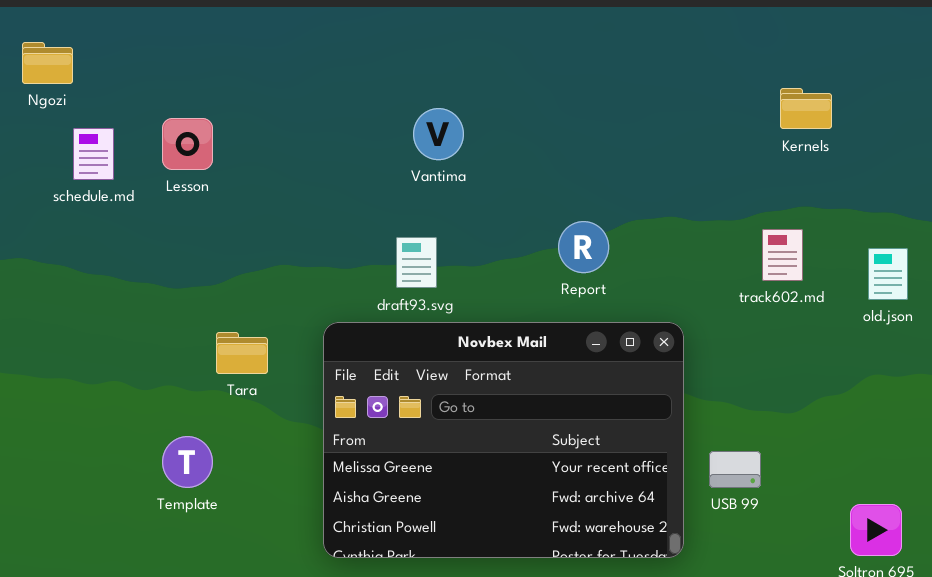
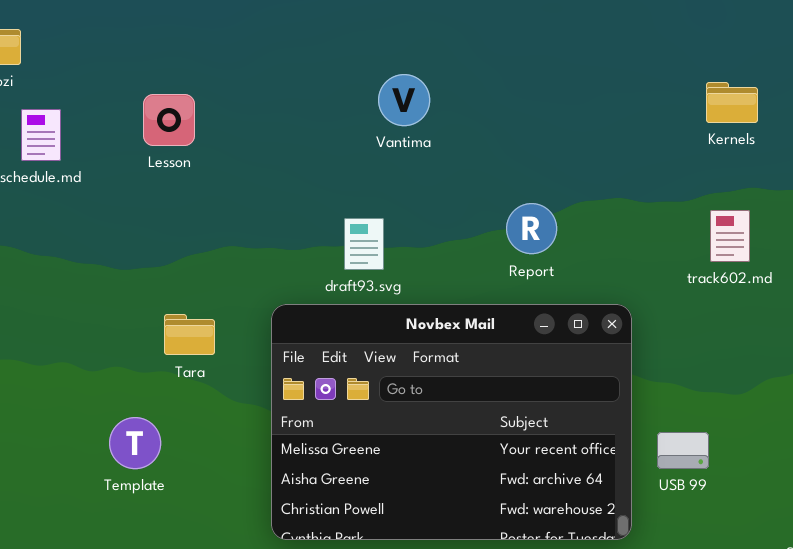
Kernels: [780,88,832,129] -> [706,82,758,123], moved
Vantima: [413,108,464,160] -> [378,74,430,126], moved
Lesson: [162,118,213,170] -> [143,94,195,146], moved

